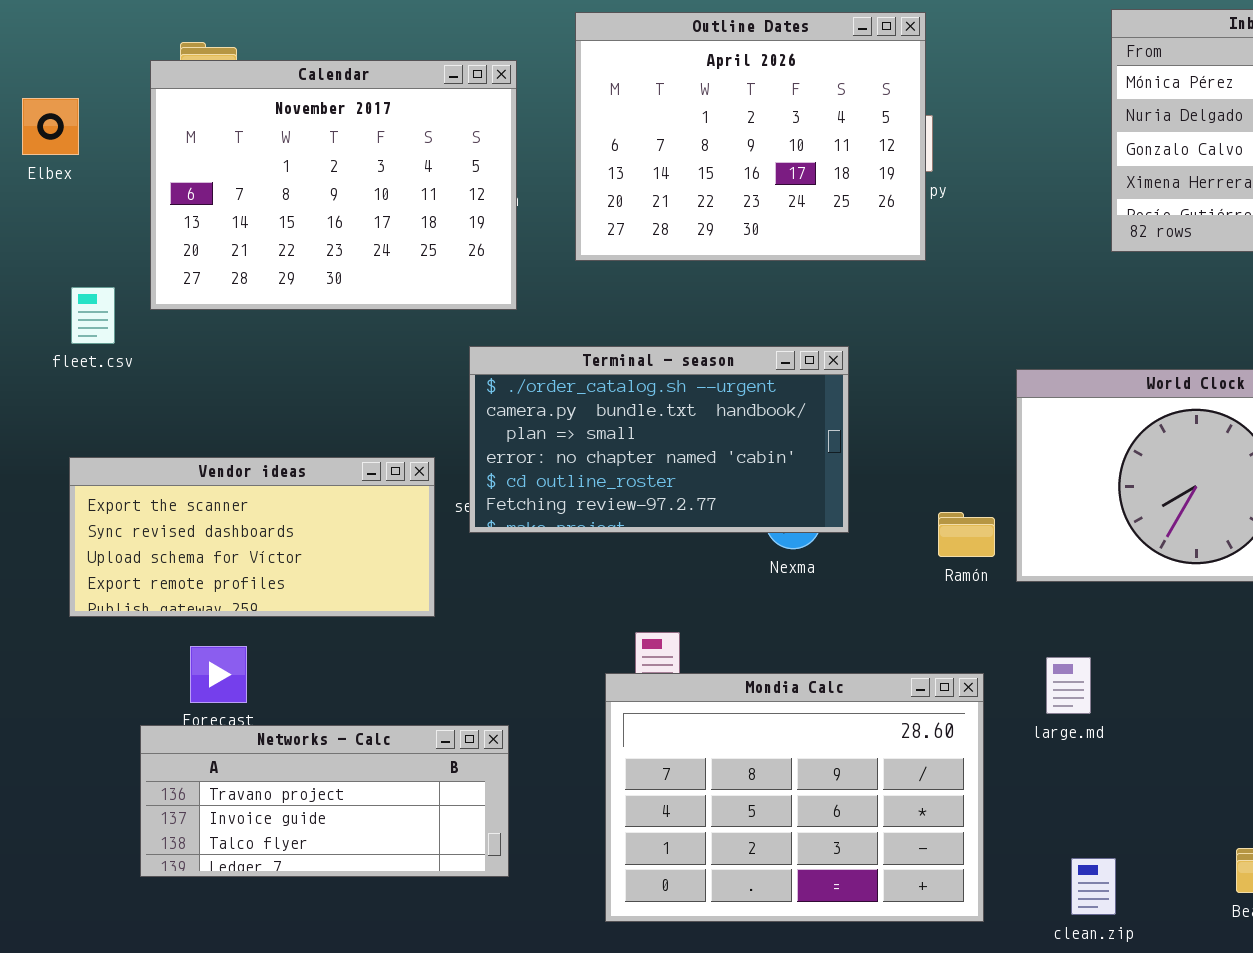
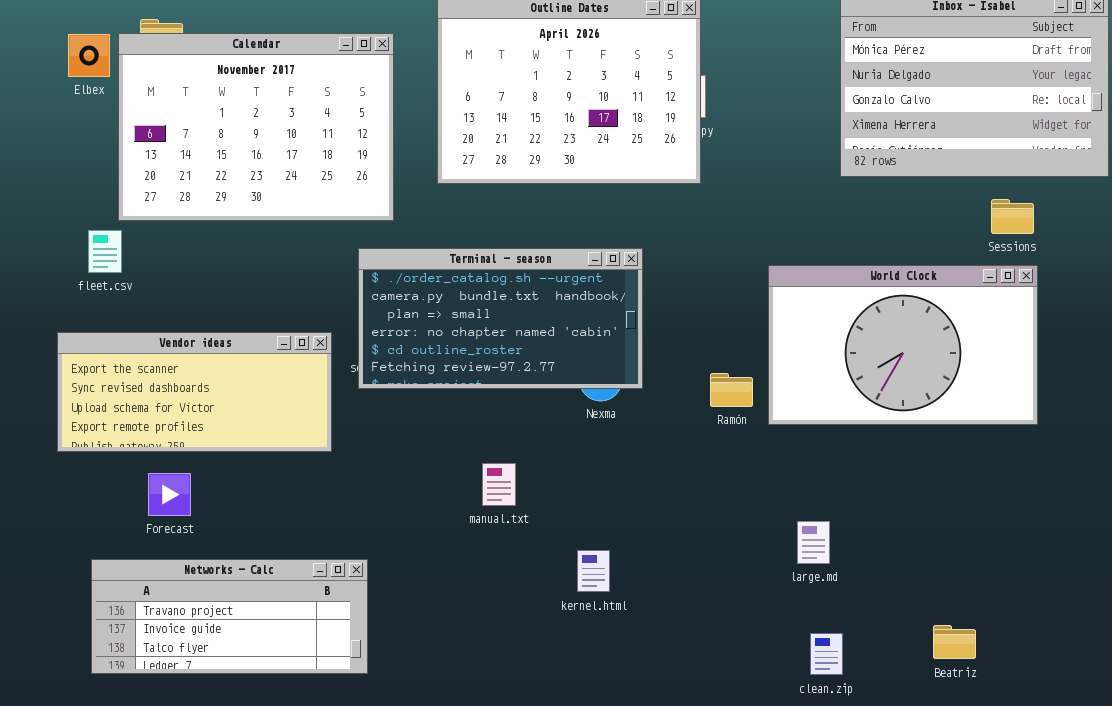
Elbex: [22,98,79,155] -> [68,34,110,77], moved
fleet.csv: [71,287,115,344] -> [88,230,122,273], moved
large.md: [1046,657,1091,714] -> [797,521,830,564], moved
Mondia Calc: [605,673,984,922] -> none, closed
Networks - Calc: [140,725,509,877] -> [91,559,368,674], moved

